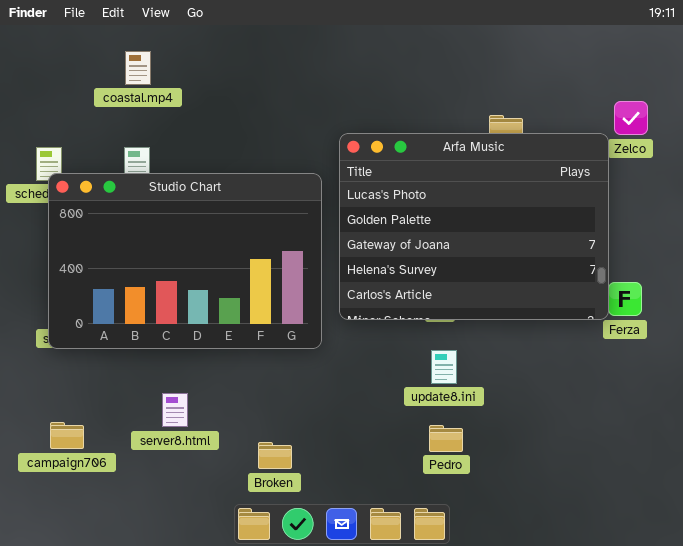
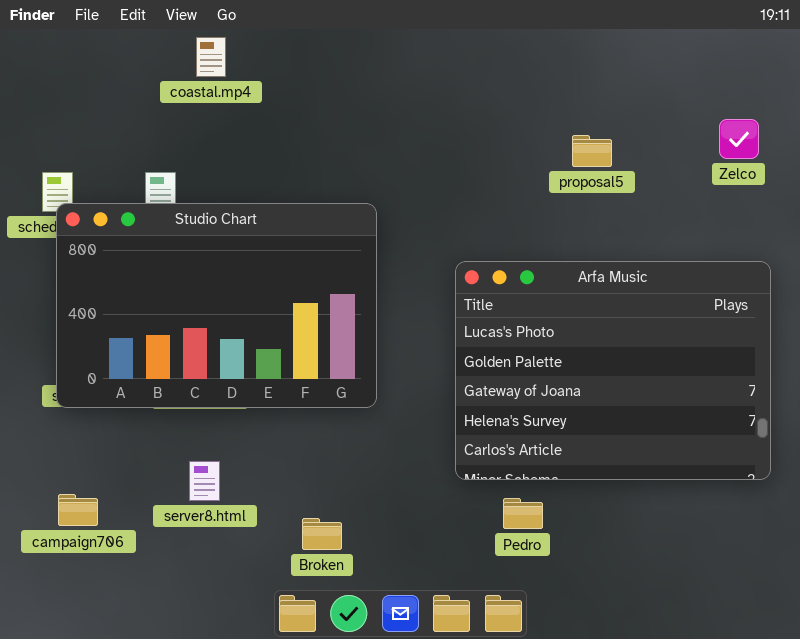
coastal.mp4: [125,51,151,85] -> [196,37,226,77], moved
Arfa Music: [339,133,609,320] -> [455,261,771,480], moved

